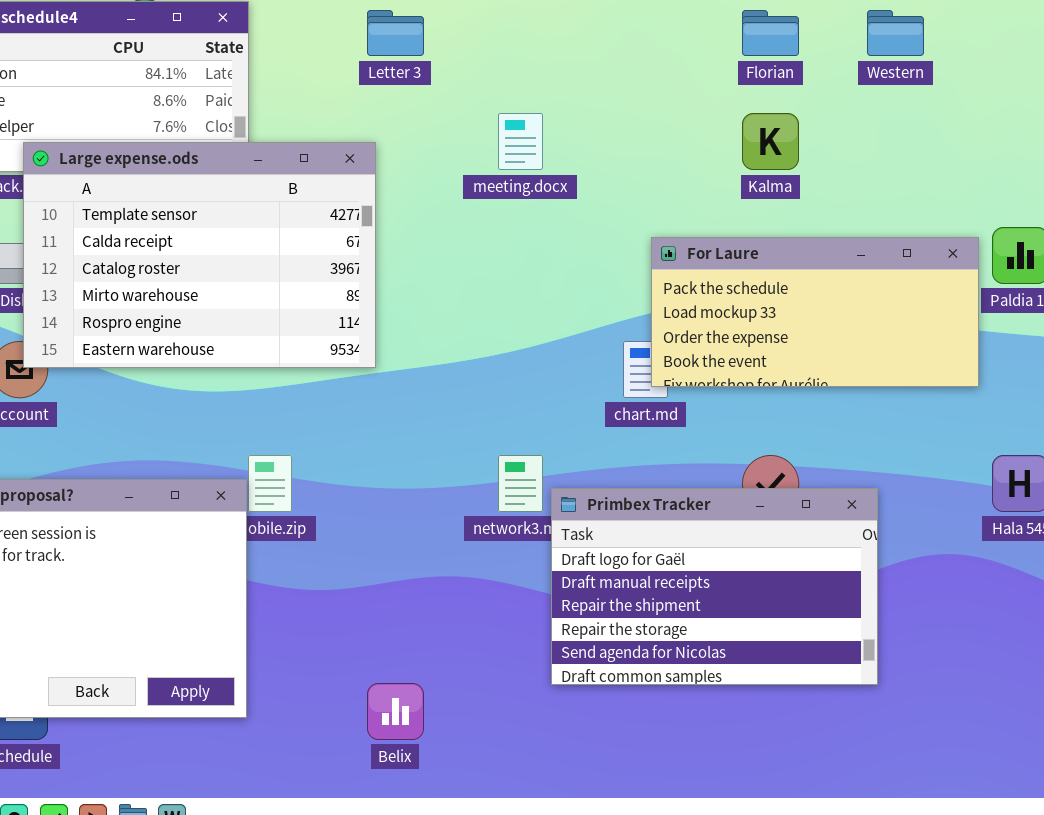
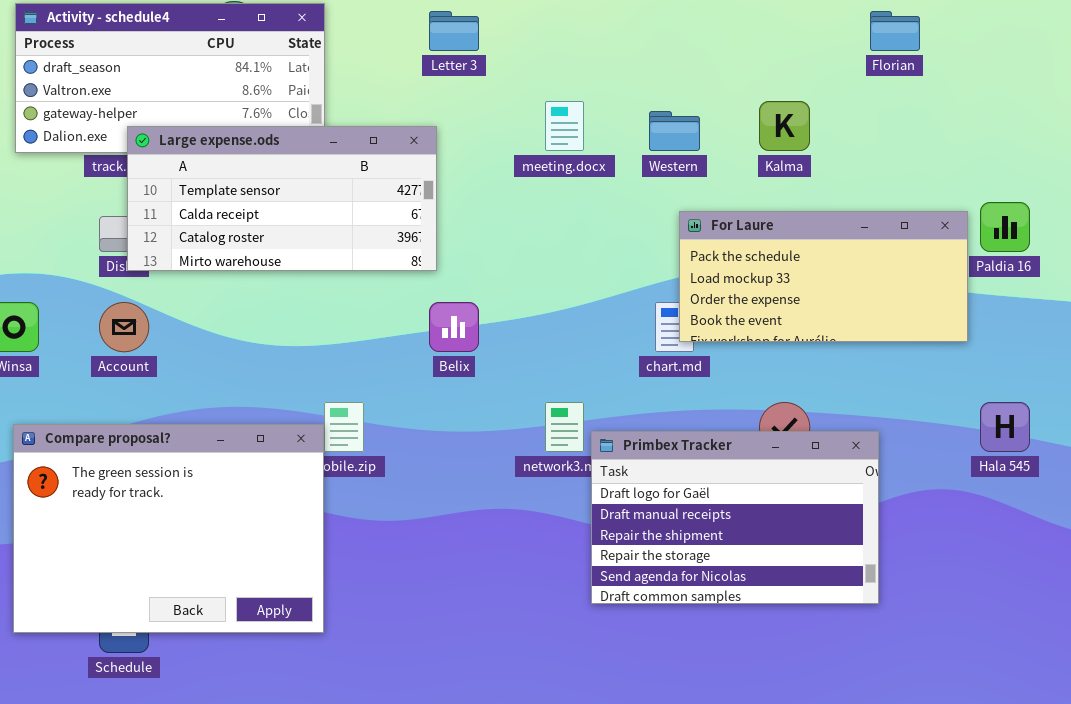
Florian: [742,10,799,56] -> [870,11,920,51], moved
Western: [867,10,924,56] -> [649,111,700,151], moved
Large expense.ods: [23,142,376,368] -> [127,126,437,271], resized
Belix: [367,683,424,740] -> [429,302,479,352], moved

